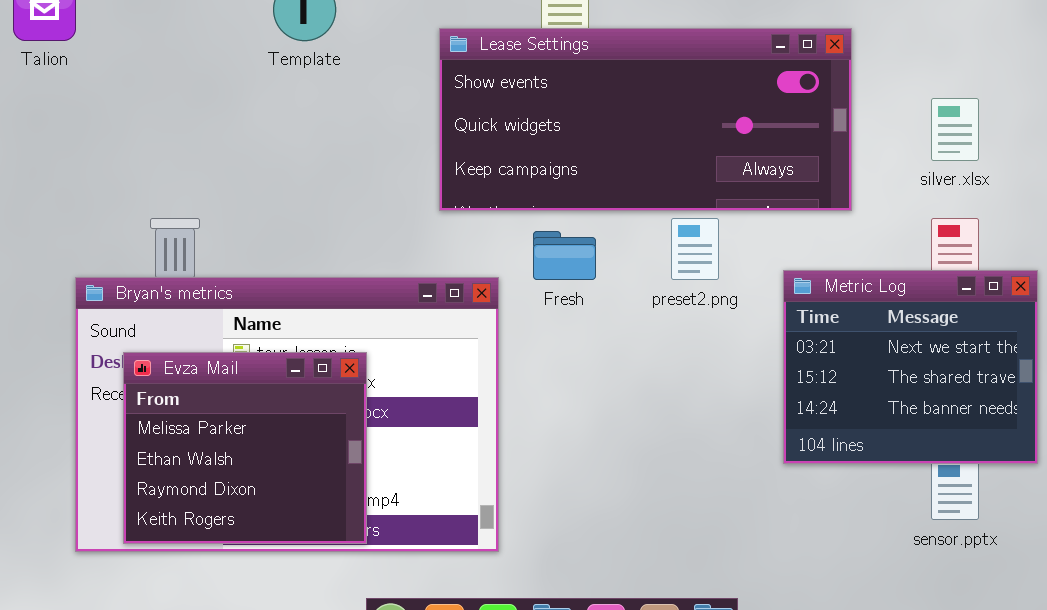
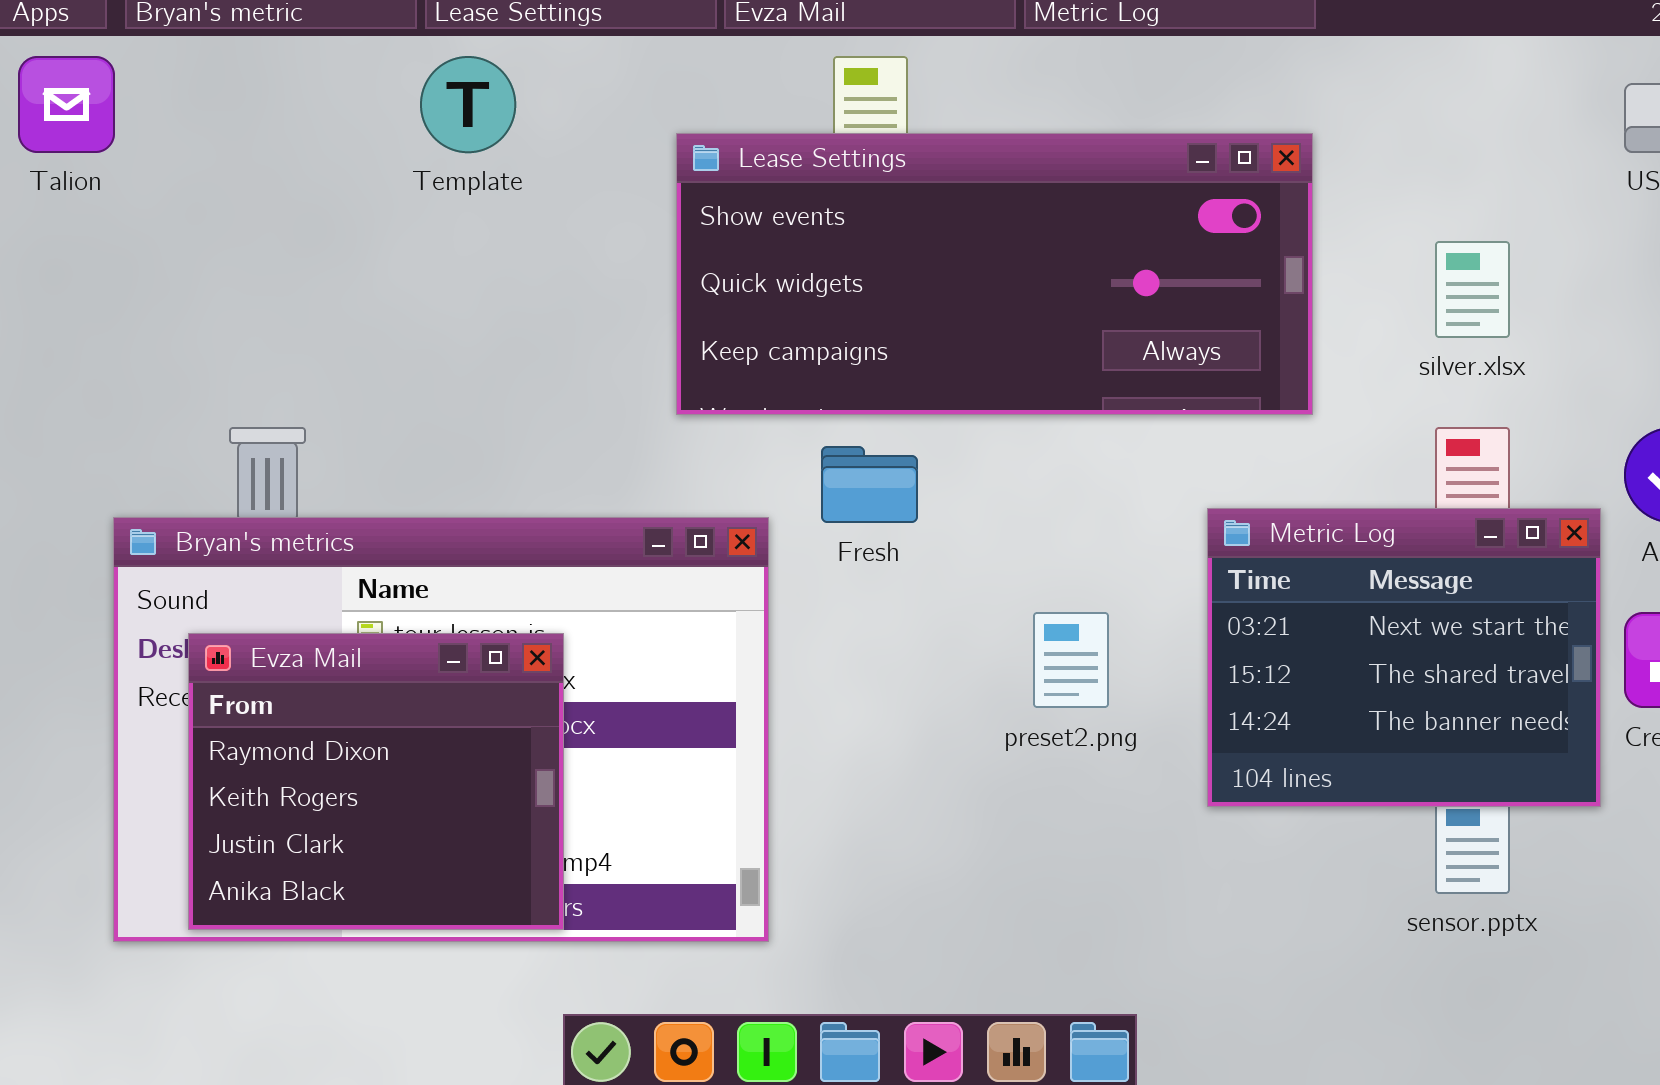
preset2.png: [671,218,719,280] -> [1033,612,1109,708], moved
Evza Mail: [123,352,367,544] -> [188,633,564,930], scrolled down 2 rows

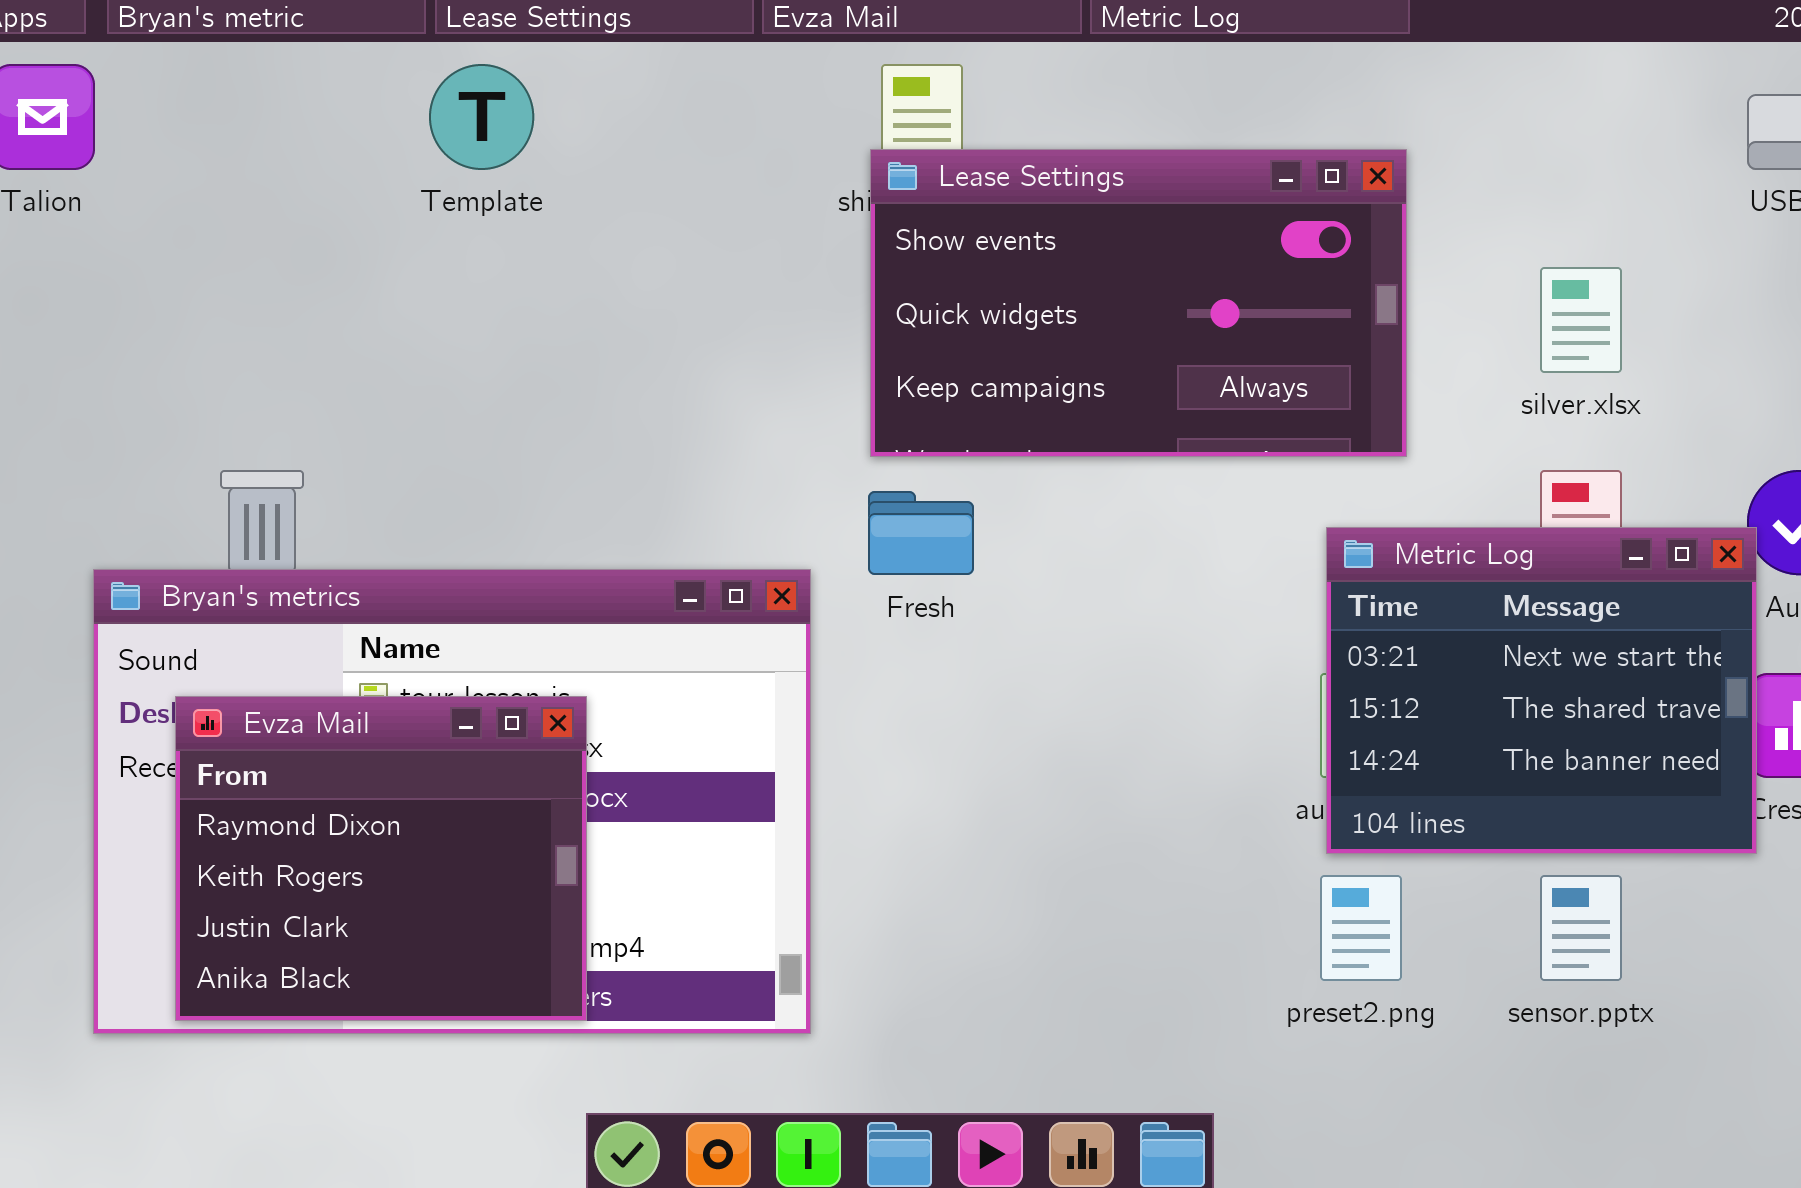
Lease Settings: [676,133,1313,415] -> [870,149,1407,457], resized
Metric Log: [1207,508,1601,807] -> [1326,527,1757,854], moved
preset2.png: [1033,612,1109,708] -> [1320,875,1402,981], moved

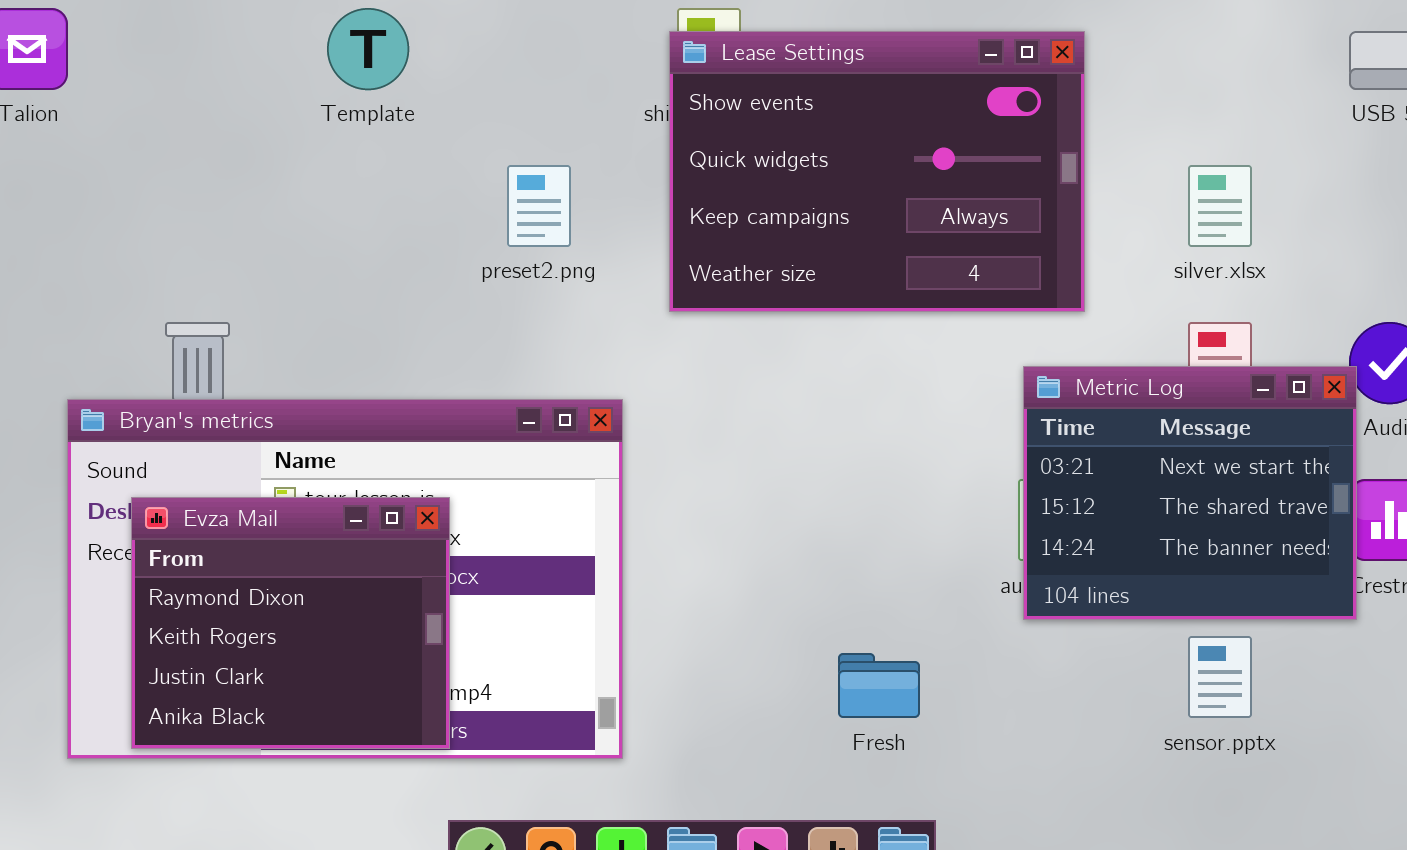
Lease Settings: [870,149,1407,457] -> [669,31,1085,312], resized
Fresh: [868,491,974,575] -> [838,653,920,718], moved
preset2.png: [1320,875,1402,981] -> [507,165,571,247], moved

